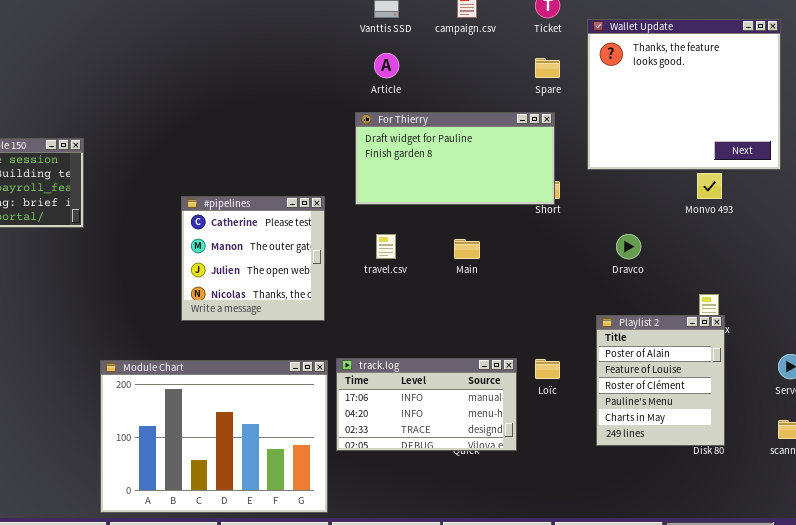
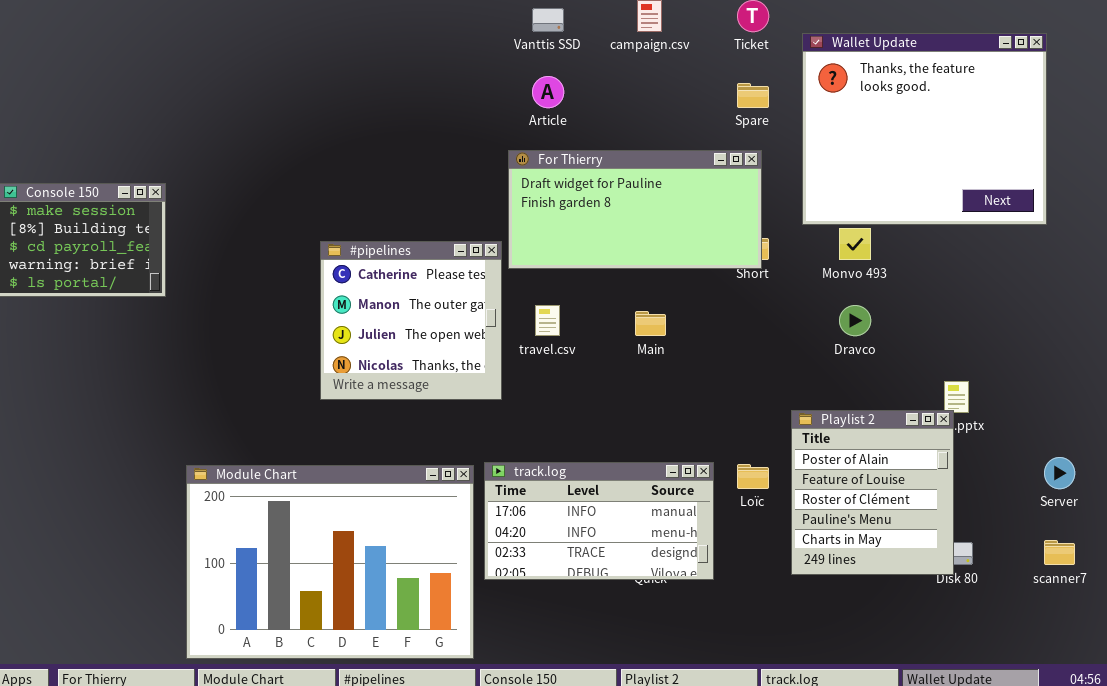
Monvo 493: [697,173,722,199] -> [839,228,871,260], moved
#pipelines: [181,196,325,321] -> [320,241,502,400], moved
Playlist 2: [596,315,725,446] -> [791,410,954,575], moved

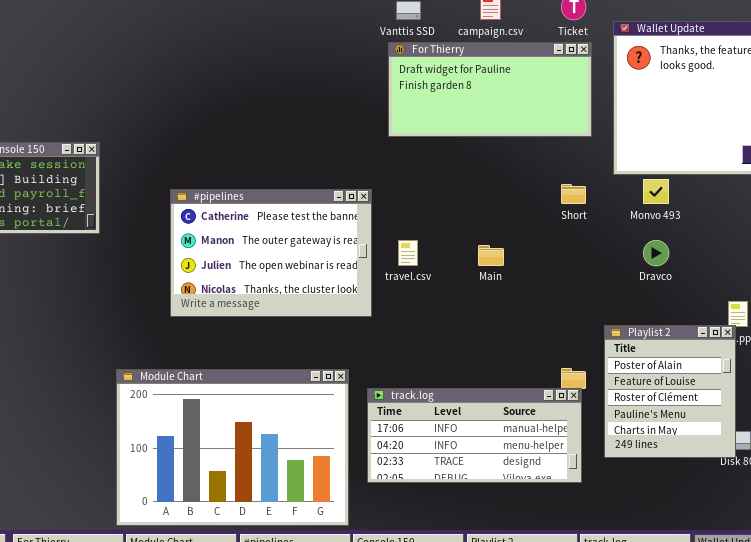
For Thierry: [508,150,762,269] -> [388,42,592,137], moved
#pipelines: [320,241,502,400] -> [170,189,372,317], resized
track.log: [484,462,714,580] -> [367,388,582,483], moved, resized

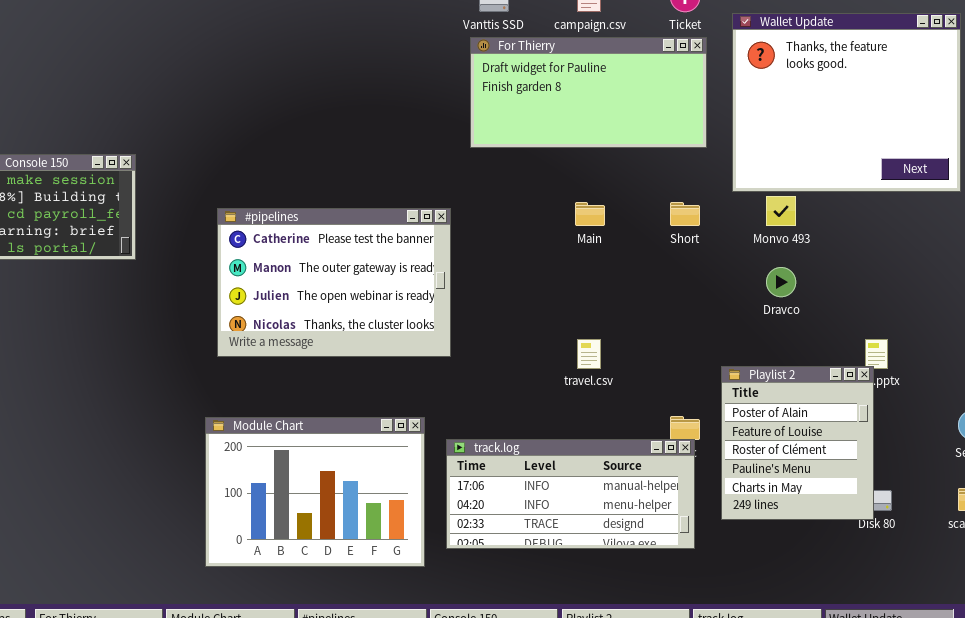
travel.csv: [398,240,418,266] -> [577,339,601,369], moved
Main: [478,245,504,266] -> [575,202,605,226], moved
Module Chart: [116,369,349,526] -> [205,417,425,567], resized

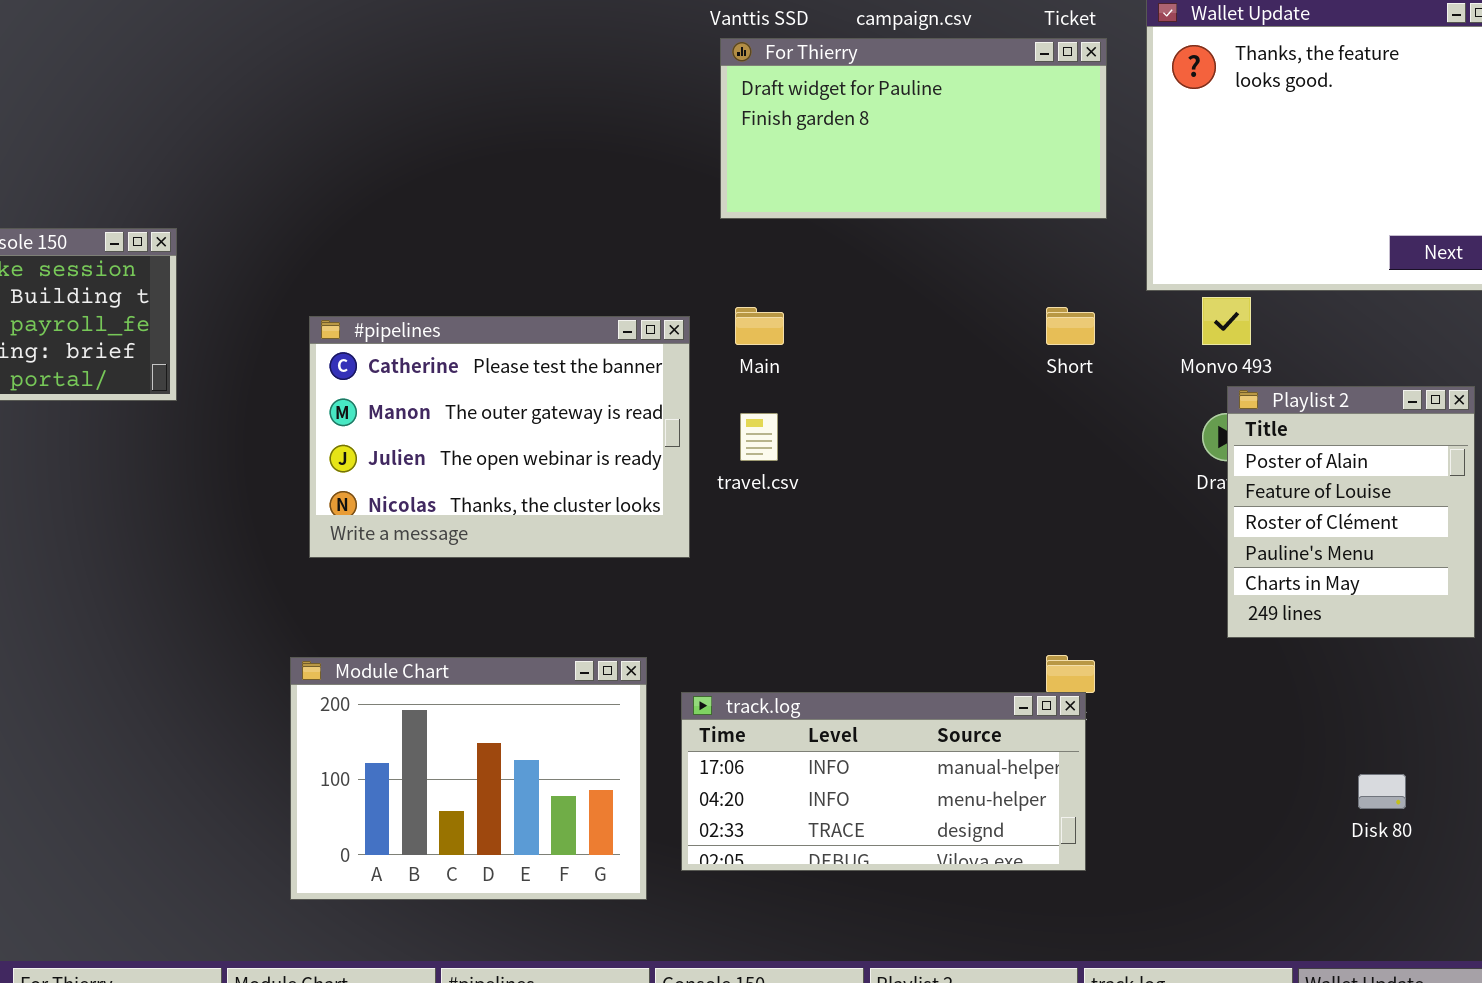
Main: [575,202,605,226] -> [735,307,784,345], moved
travel.csv: [577,339,601,369] -> [740,413,778,461], moved
Playlist 2: [721,366,874,520] -> [1227,386,1475,638], moved

